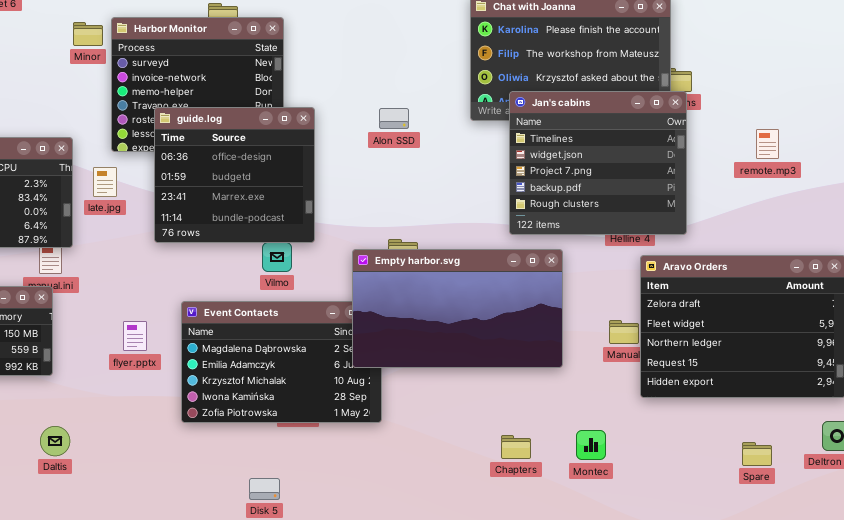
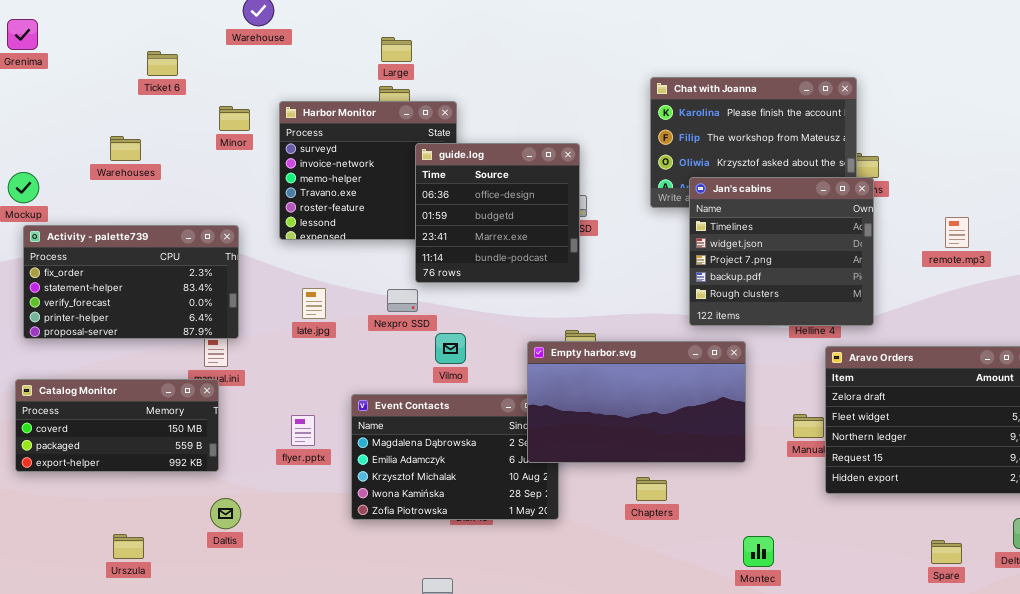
Minor: [73,22,103,46] -> [219,106,250,131], moved
guide.log: [154,107,315,243] -> [415,143,580,283], moved
late.jpg: [93,167,117,197] -> [302,288,326,319], moved
Daltis: [40,426,70,456] -> [210,498,241,529], moved
Montec: [576,430,606,460] -> [743,536,774,567], moved
Chapters: [501,435,531,459] -> [636,477,667,501], moved

